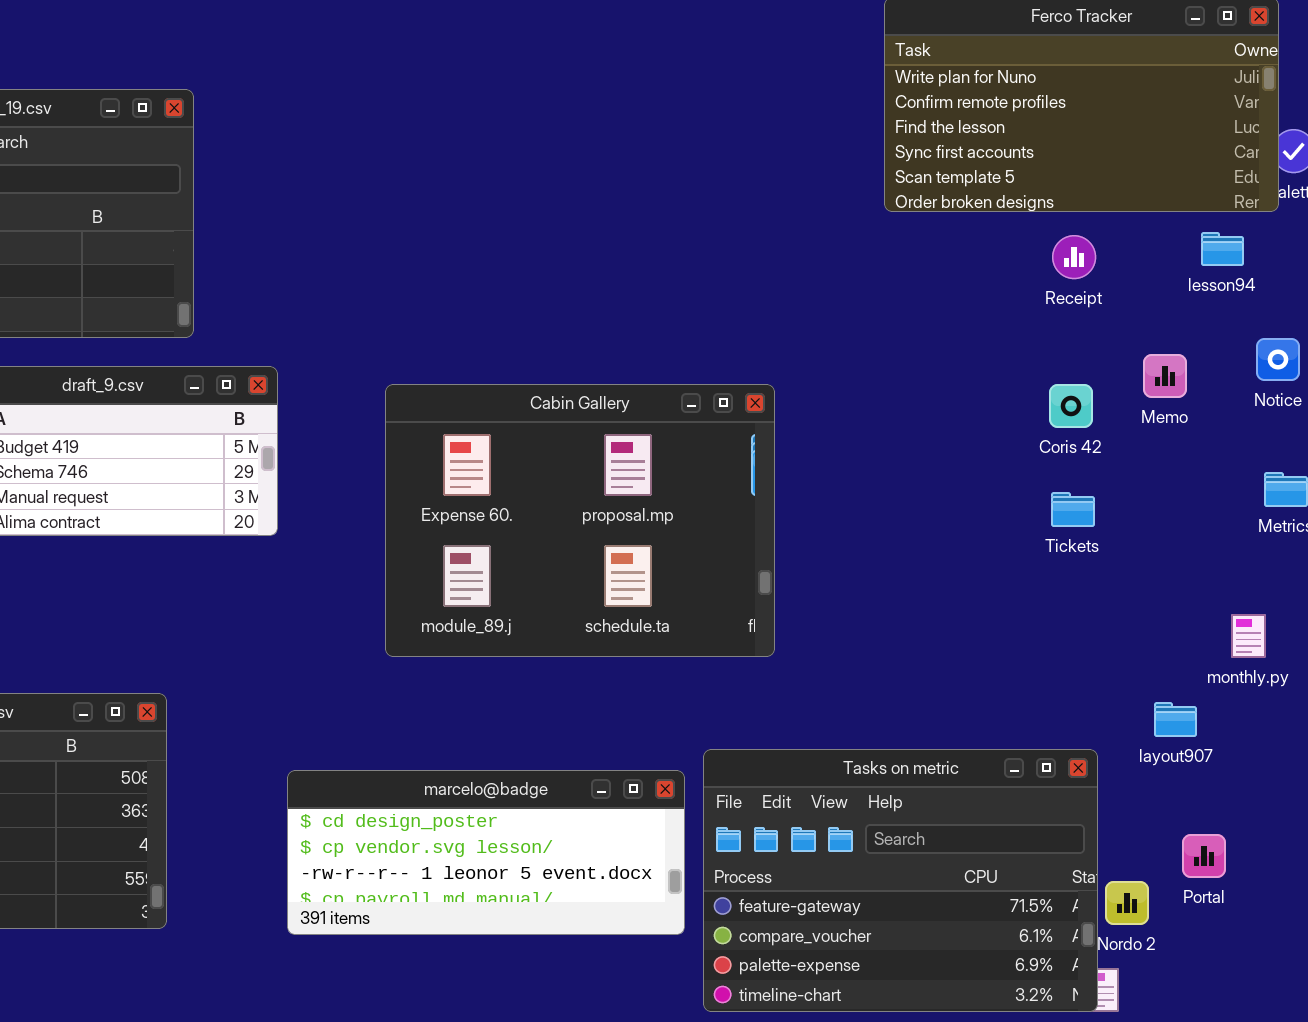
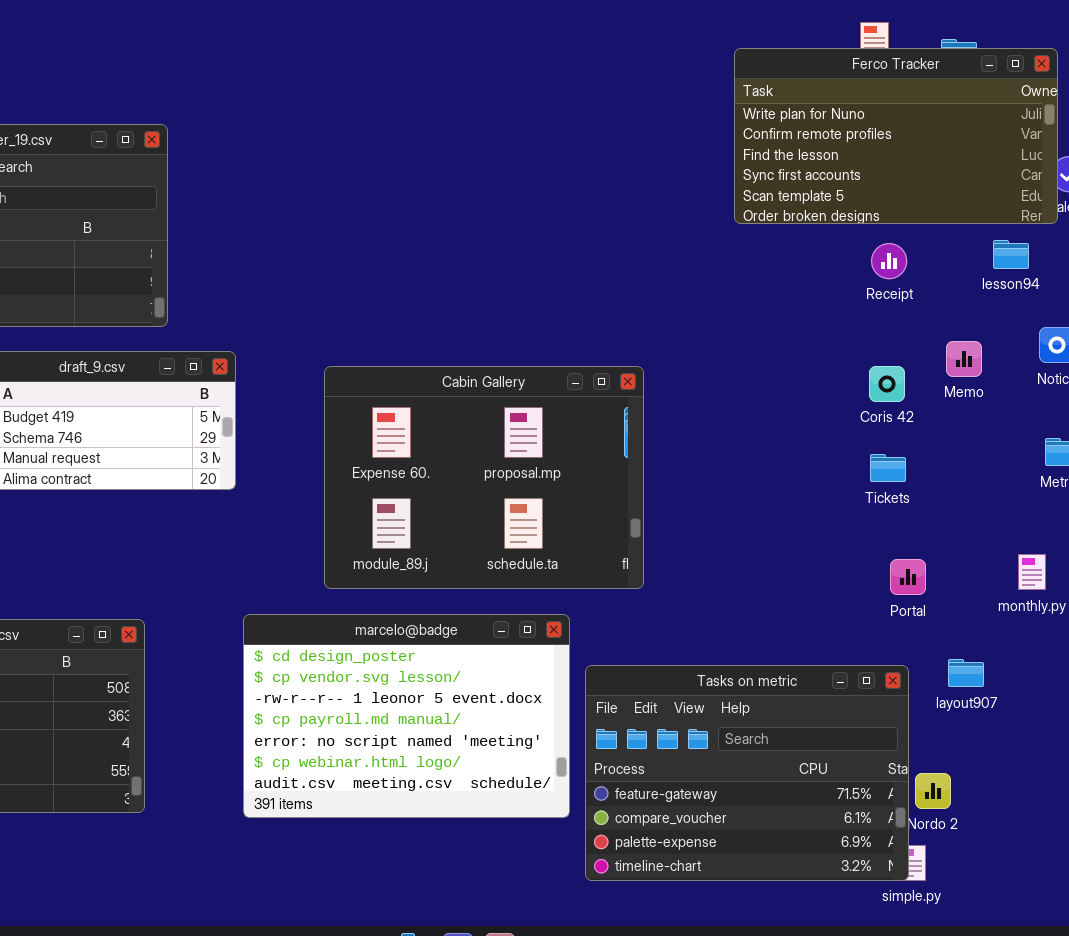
layout907: [1154,702,1197,737] -> [948,659,984,687], moved
marcelo@badge: [287,770,685,935] -> [243,614,570,818], resized
Portal: [1182,834,1226,878] -> [890,559,926,595], moved

